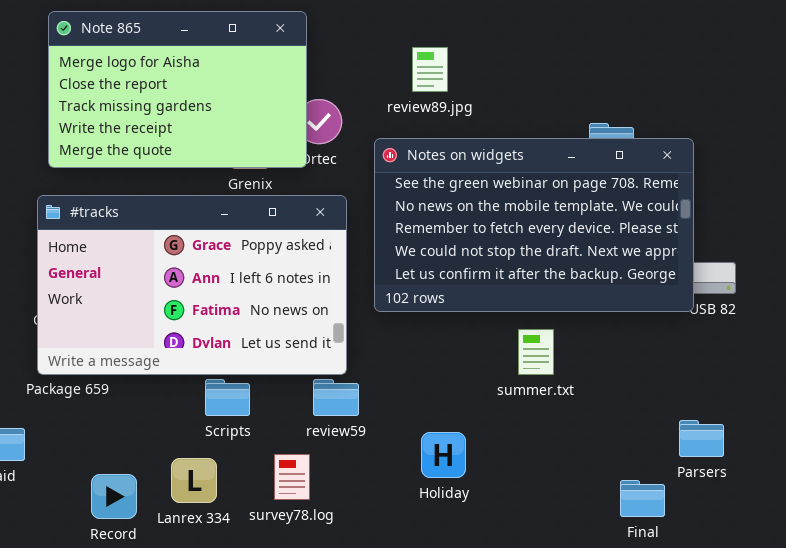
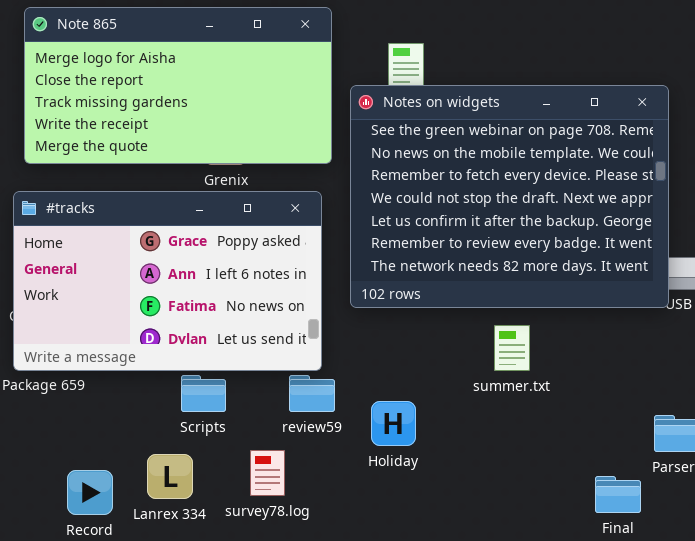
Note 865: [48,11,307,168] -> [24,7,332,164], resized
Notes on widgets: [374,138,694,312] -> [350,85,669,308], resized
Holiday: [421,432,466,478] -> [371,401,416,446], moved

